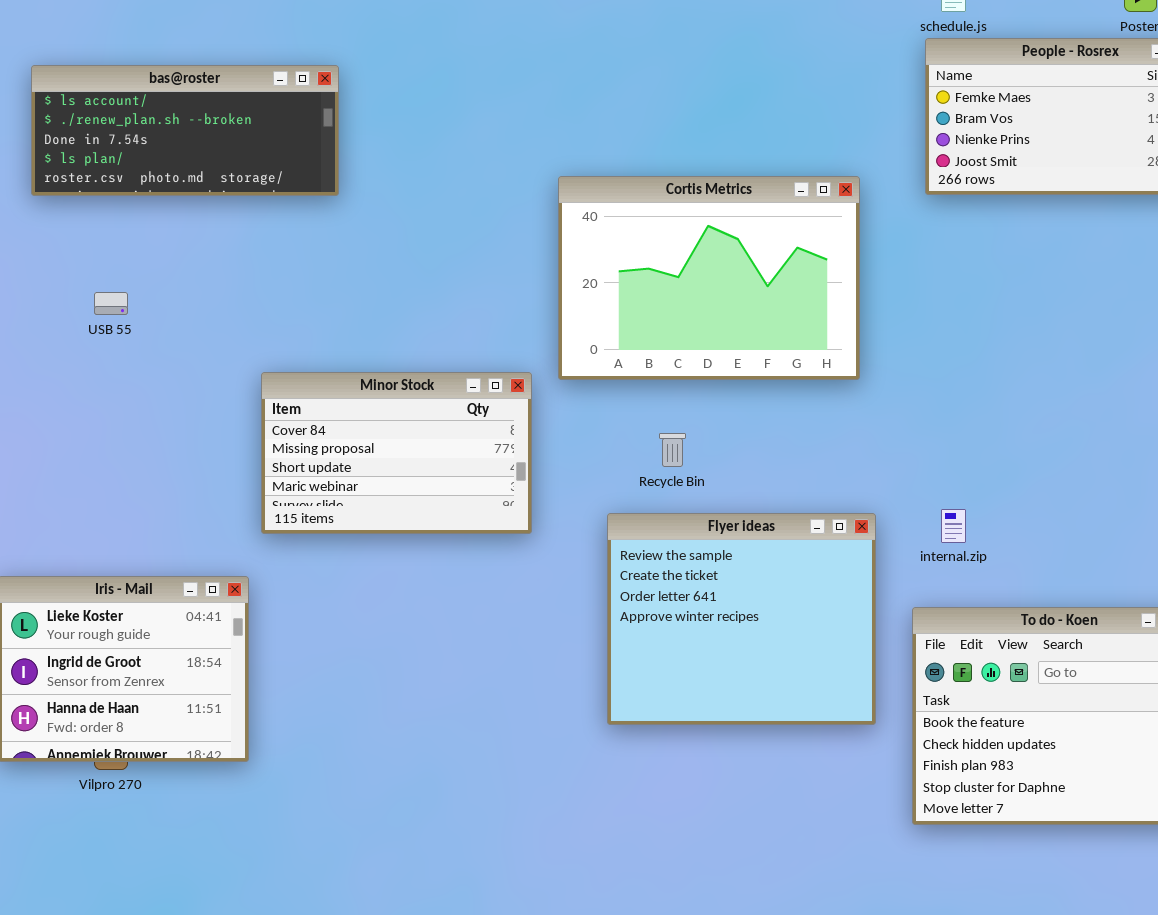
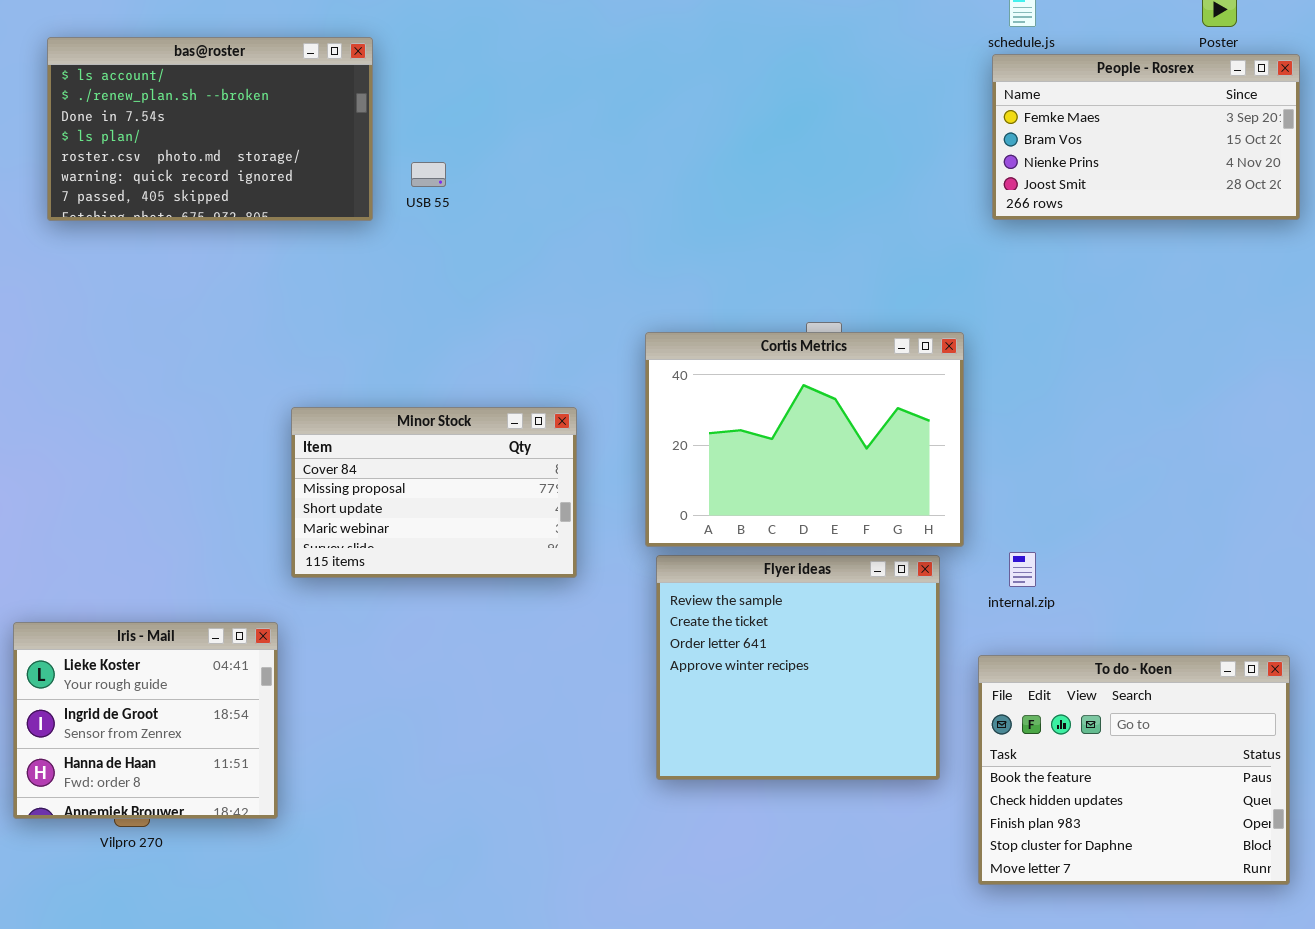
bas@roster: [31,65,339,196] -> [47,37,373,221], resized
Cortis Metrics: [558,176,860,380] -> [645,332,964,547], moved
USB 55: [94,292,128,315] -> [411,162,446,187], moved

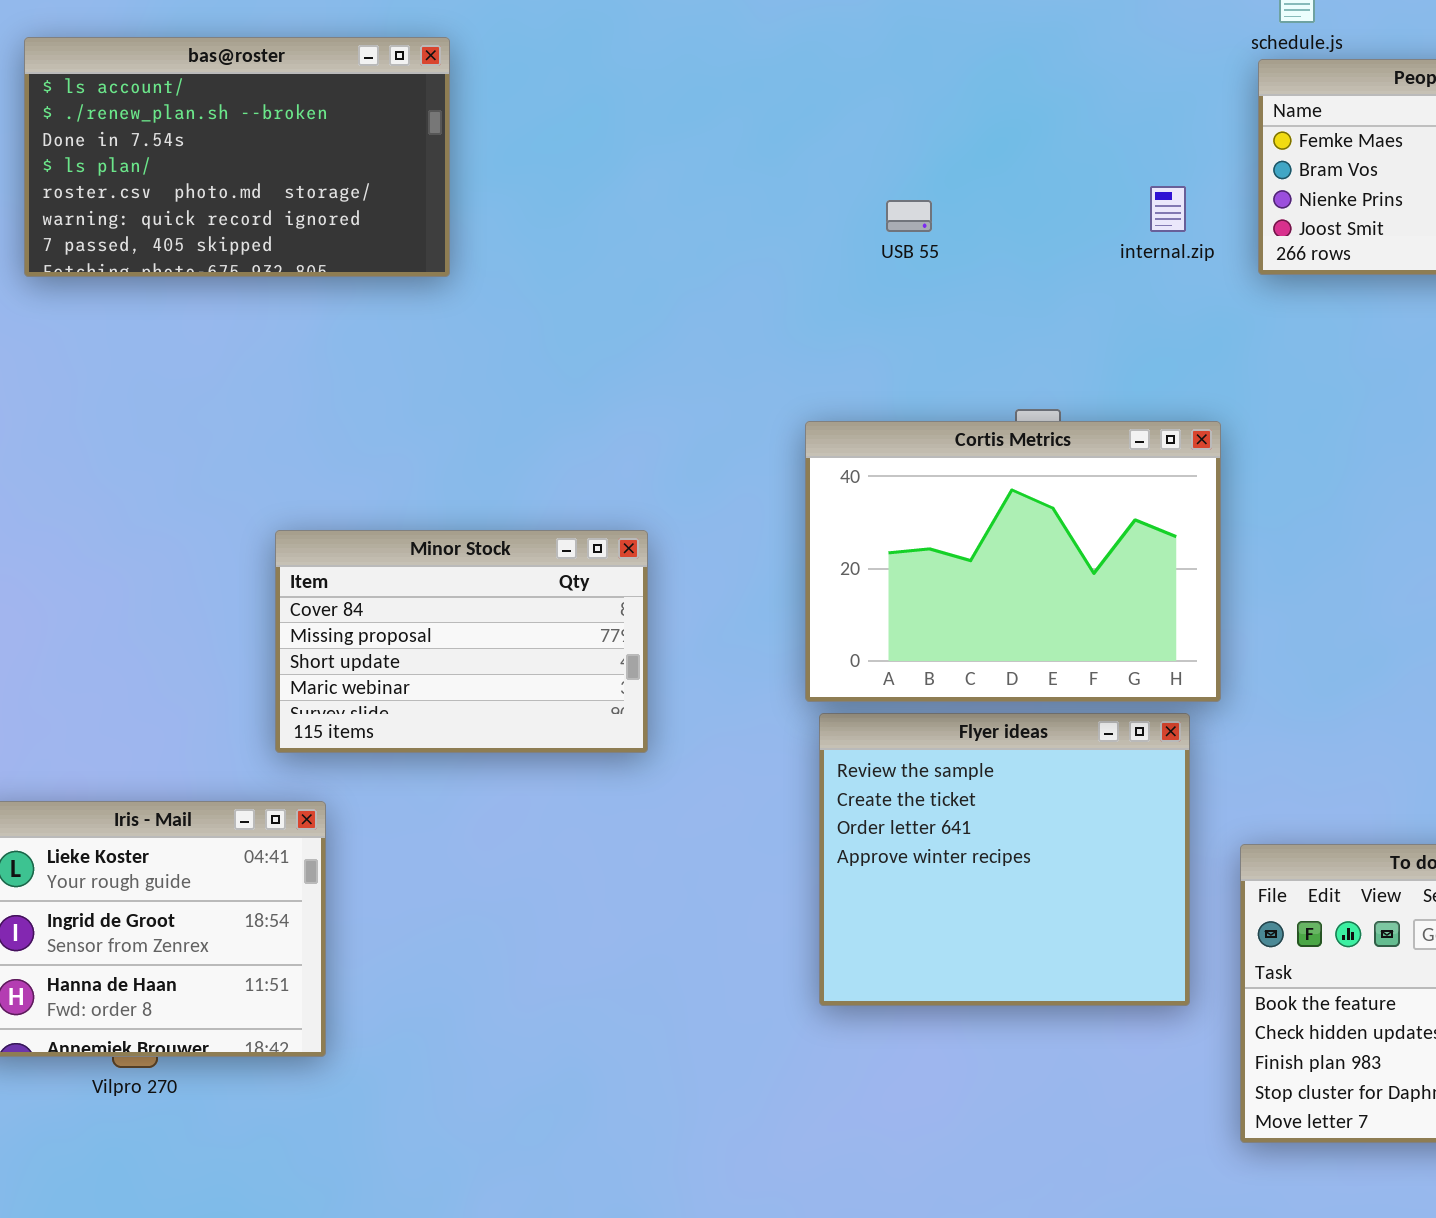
USB 55: [411,162,446,187] -> [886,200,932,232], moved
Minor Stock: [291,407,577,578] -> [275,530,648,753], moved
internal.zip: [1009,552,1036,587] -> [1150,186,1186,232], moved

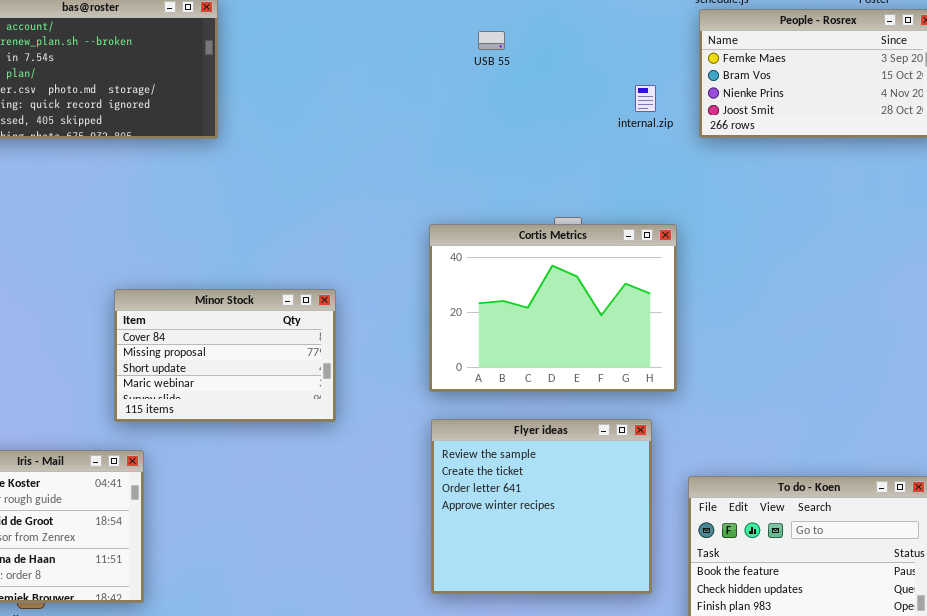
USB 55: [886,200,932,232] -> [478,31,505,50], moved
Flyer ideas: [819,713,1190,1006] -> [431,419,652,594], moved

